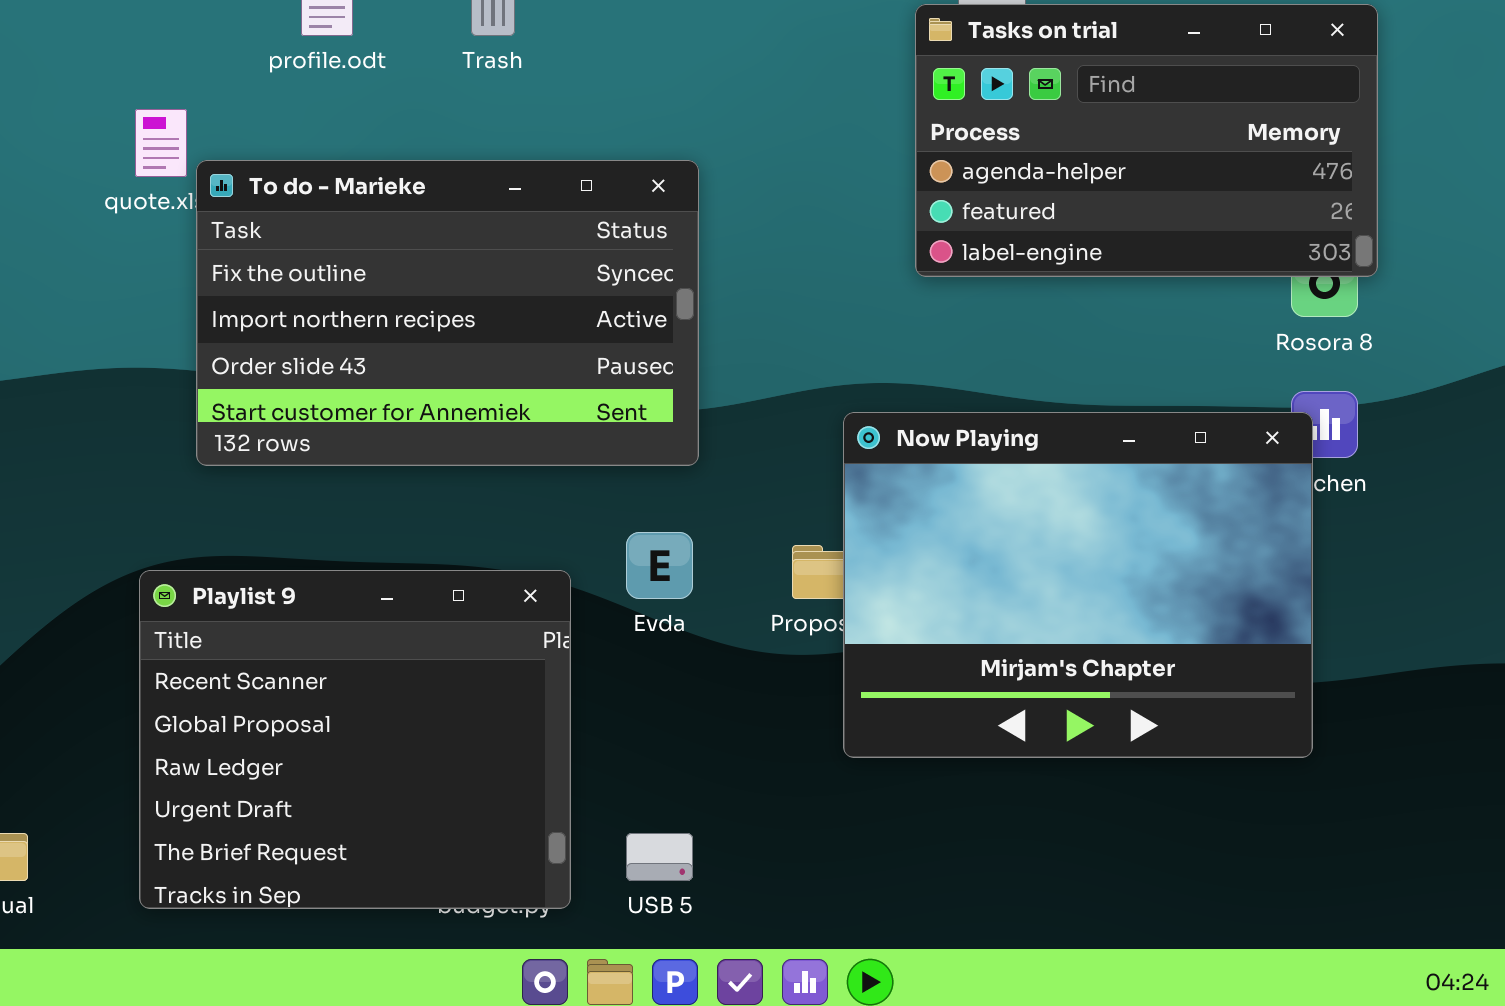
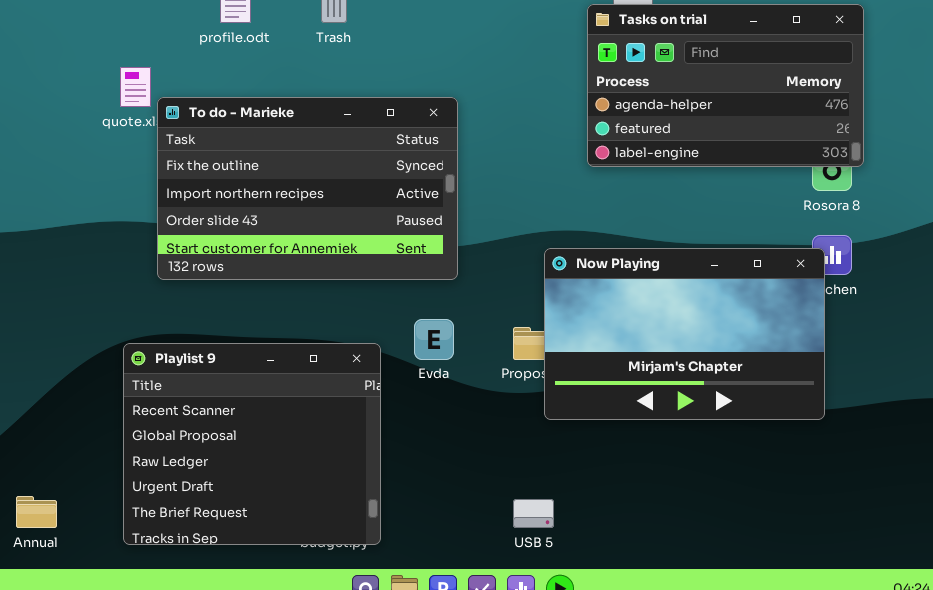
Now Playing: [843,412,1313,758] -> [544,248,825,420], resized
USB 5: [626,833,693,881] -> [513,499,554,528], moved

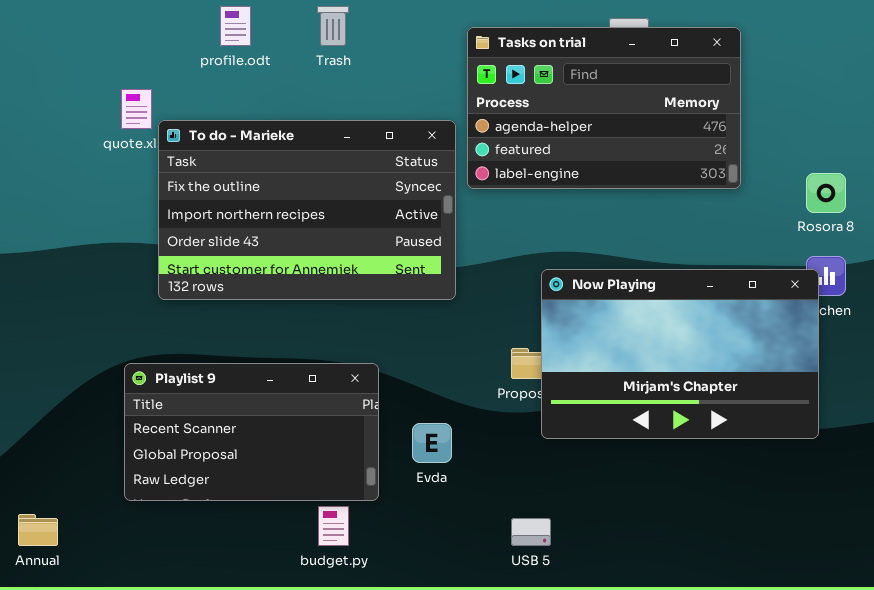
Tasks on trial: [587,4,864,167] -> [467,27,741,189], moved
Evda: [414,319,454,360] -> [412,423,452,463], moved
Playlist 9: [123,343,381,545] -> [124,363,379,501], resized

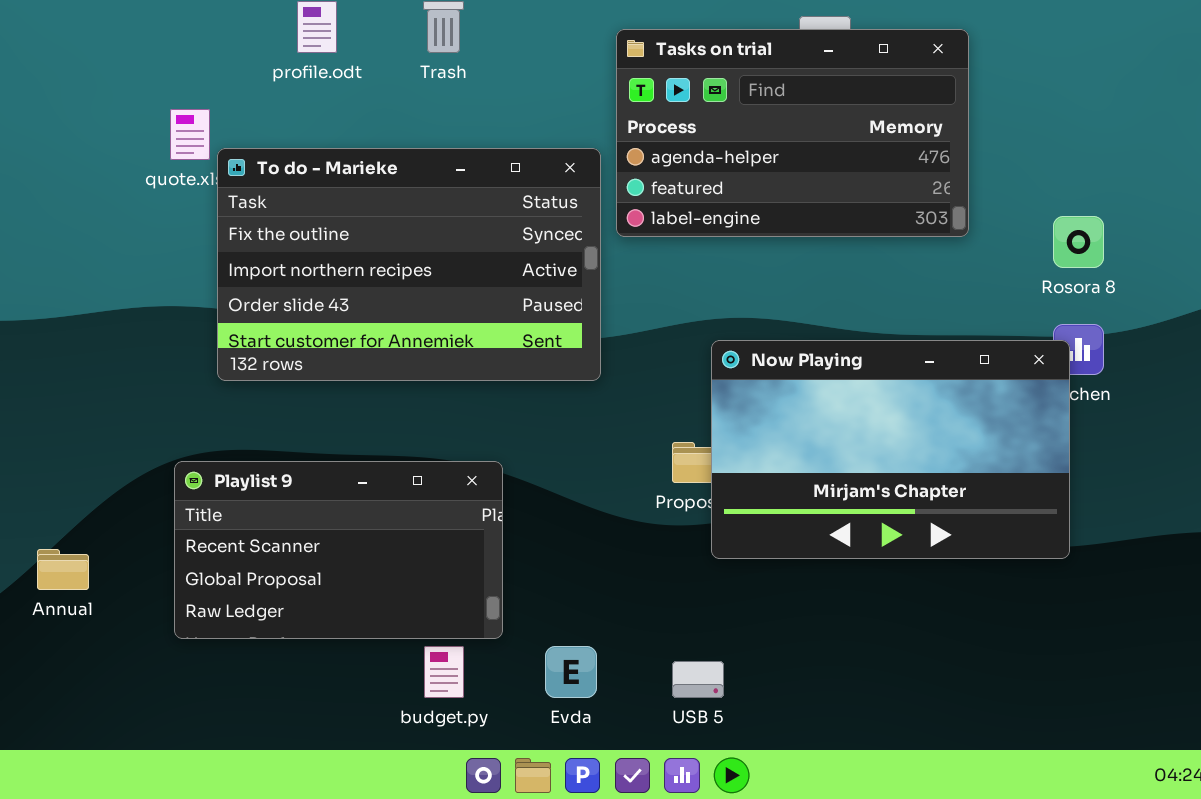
Evda: [412,423,452,463] -> [545,646,597,698], moved
Annual: [18,514,58,546] -> [37,549,89,590], moved

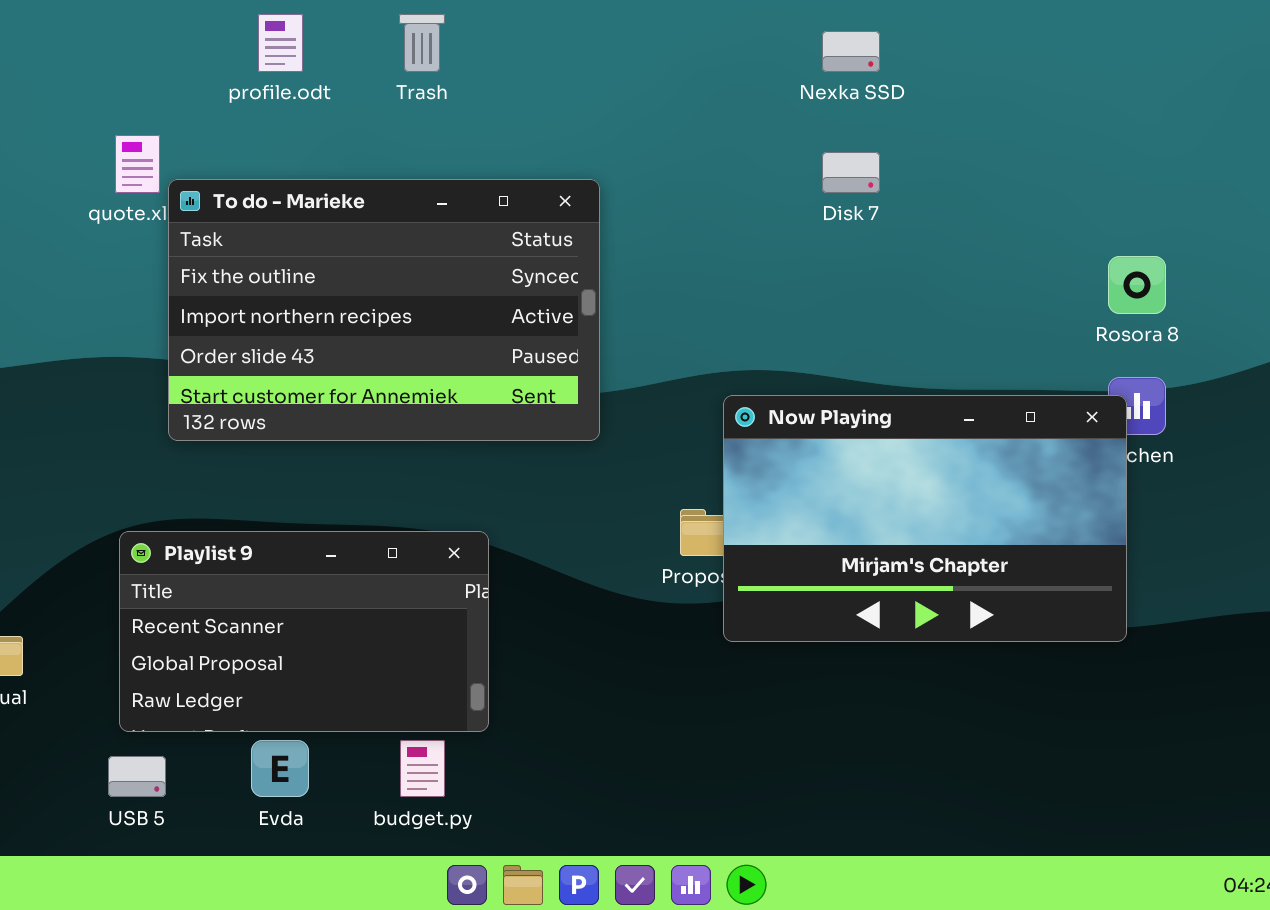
Tasks on trial: [616,29,969,237] -> none, closed
Evda: [545,646,597,698] -> [251,740,309,797], moved
USB 5: [672,661,724,698] -> [108,756,166,797], moved

